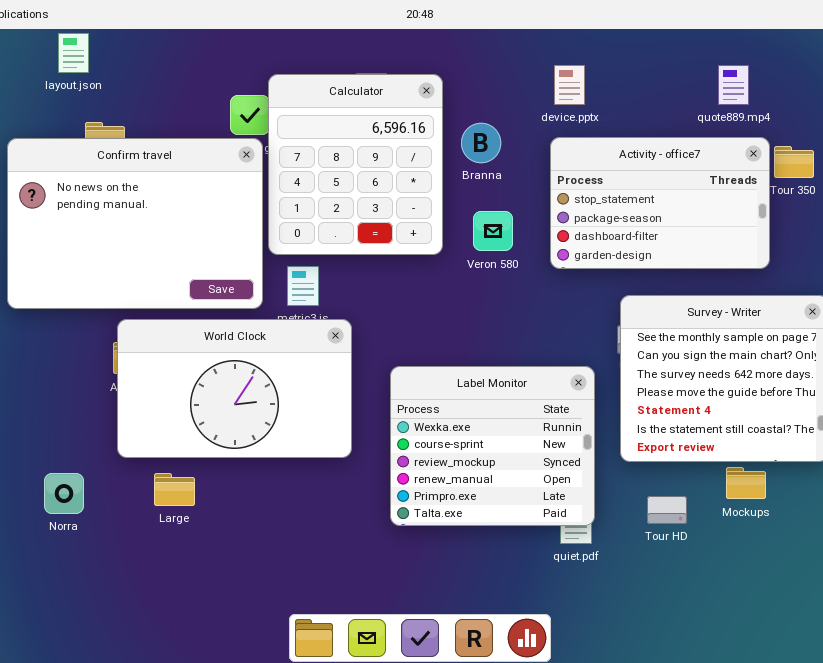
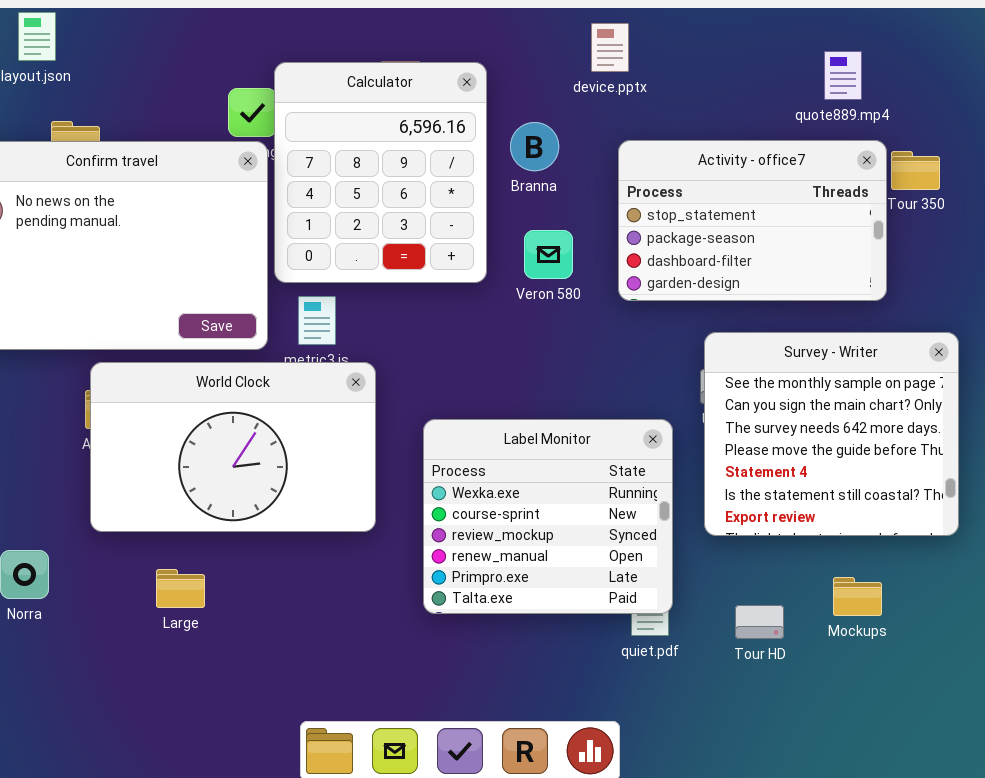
device.pptx: [554,65,585,105] -> [591,23,629,72], moved
Mockups: [726,467,766,499] -> [833,577,882,616], moved
Large: [154,473,195,506] -> [156,569,205,608], moved
Tour HD: [647,496,687,524] -> [735,605,784,639], moved

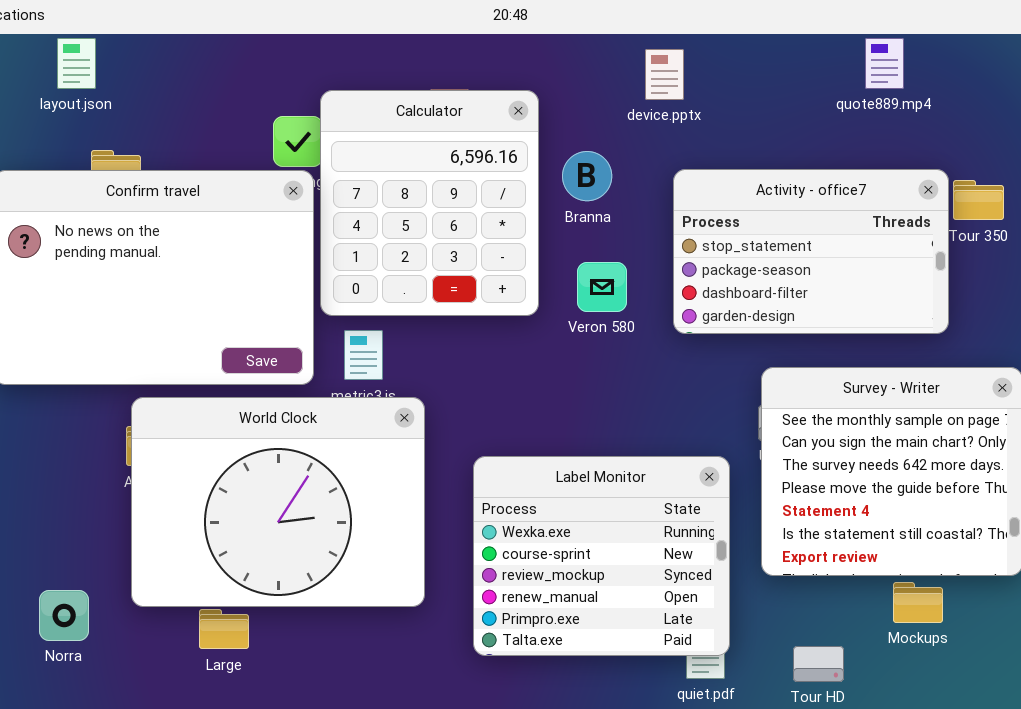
quote889.mp4: [824,51,862,100] -> [865,38,904,89], moved
World Clock: [90,362,376,532] -> [131,397,425,607], resized
Mockups: [833,577,882,616] -> [893,582,943,623], moved

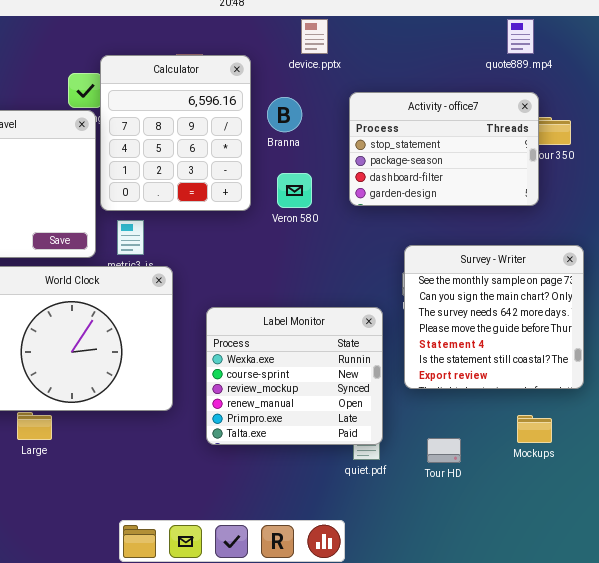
quote889.mp4: [865,38,904,89] -> [507,19,534,54], moved
device.pptx: [645,49,684,100] -> [301,19,328,54], moved
Activity - office7: [673,169,949,334] -> [349,92,539,206], moved
Mockups: [893,582,943,623] -> [517,415,552,443], moved

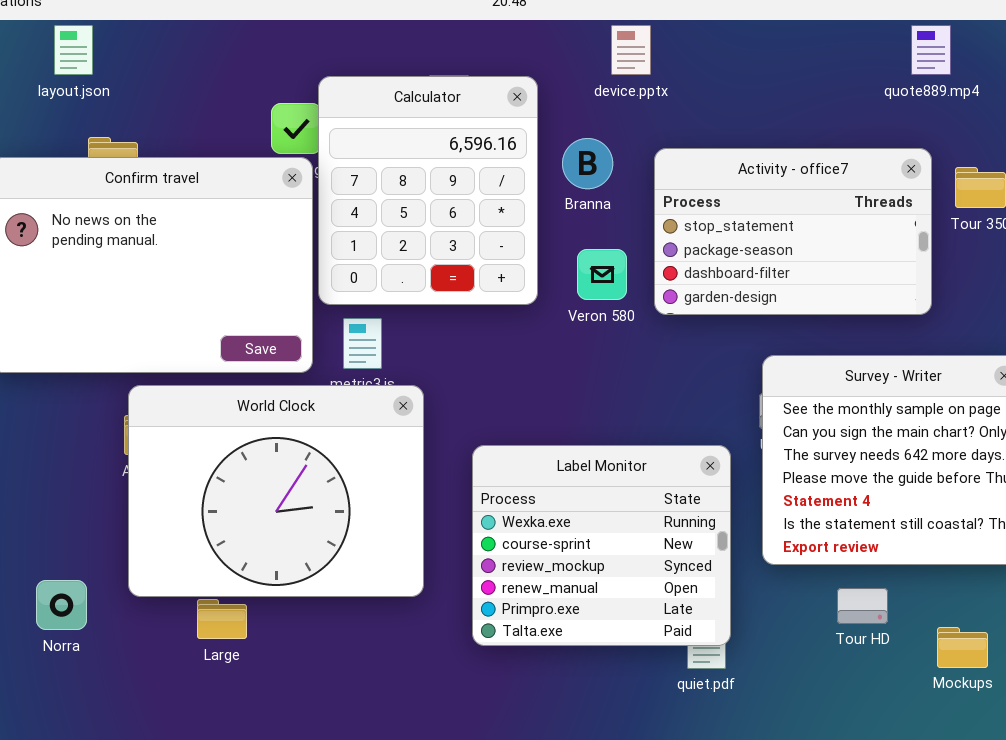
Activity - office7: [349,92,539,206] -> [654,148,932,315], moved
Mockups: [517,415,552,443] -> [937,627,988,668], moved
Tour HD: [427,438,461,463] -> [837,588,888,624], moved

